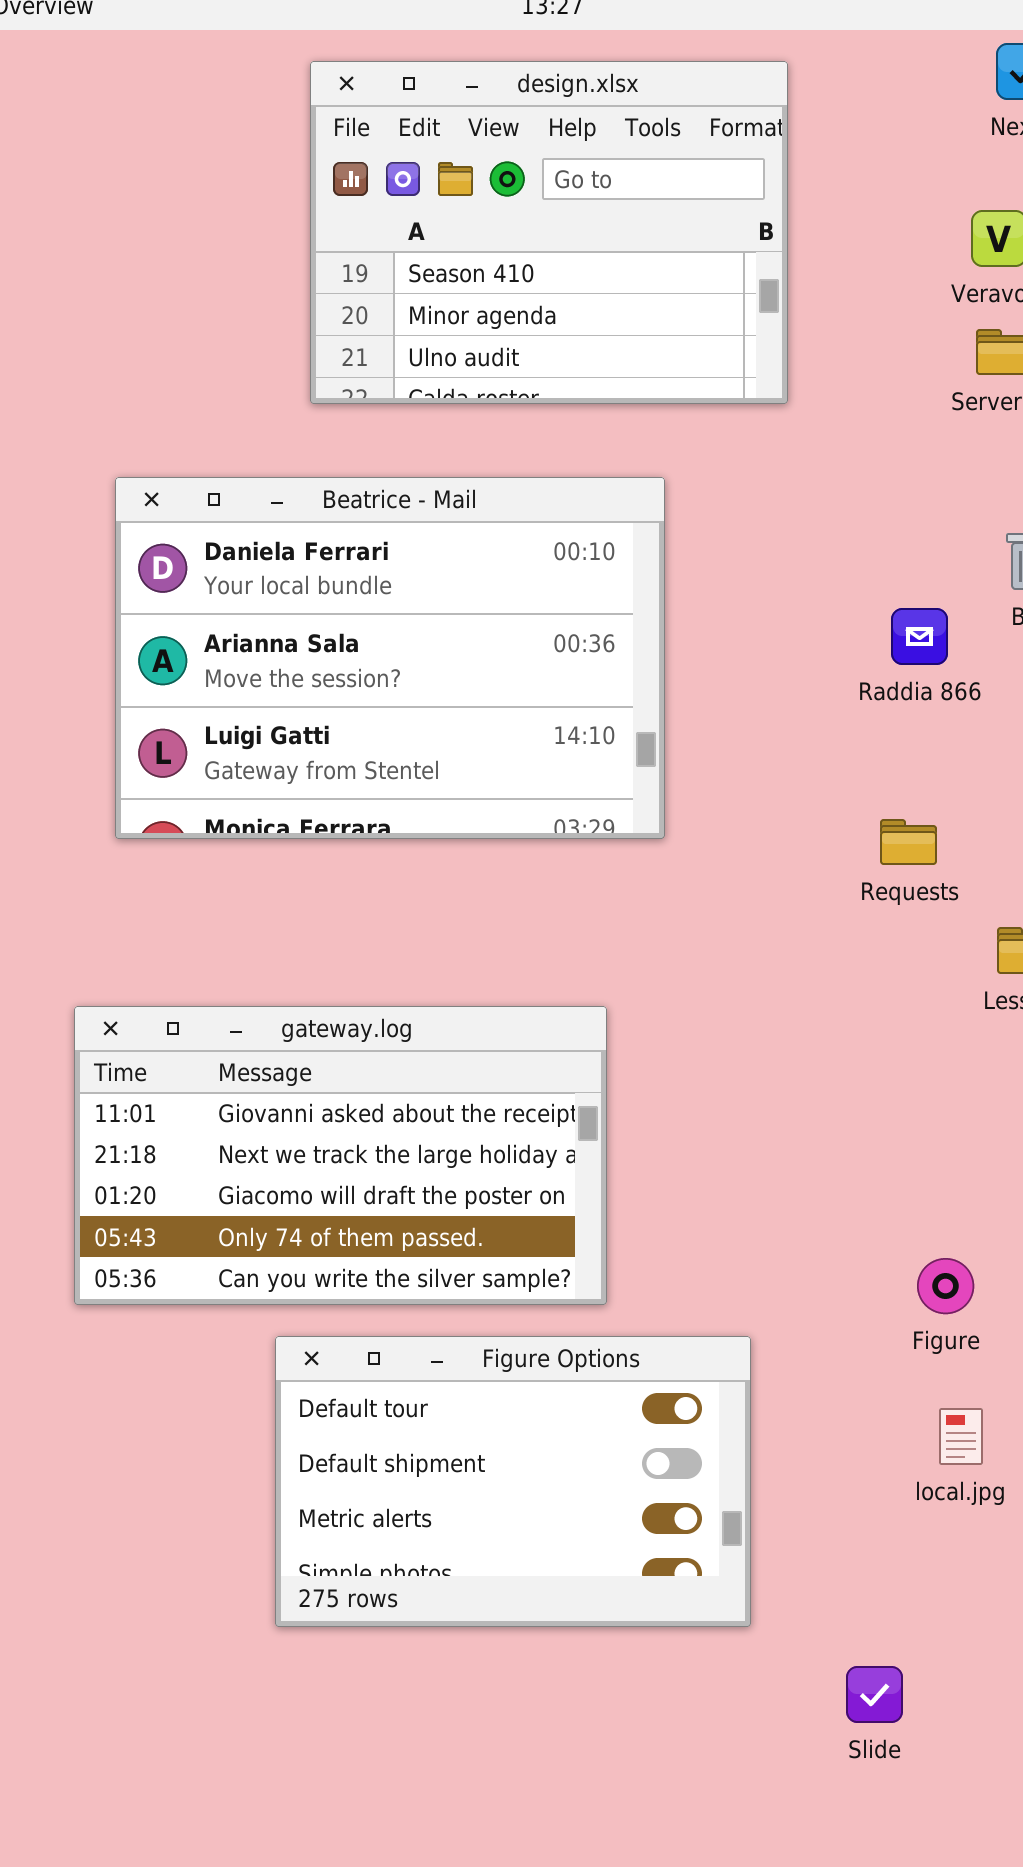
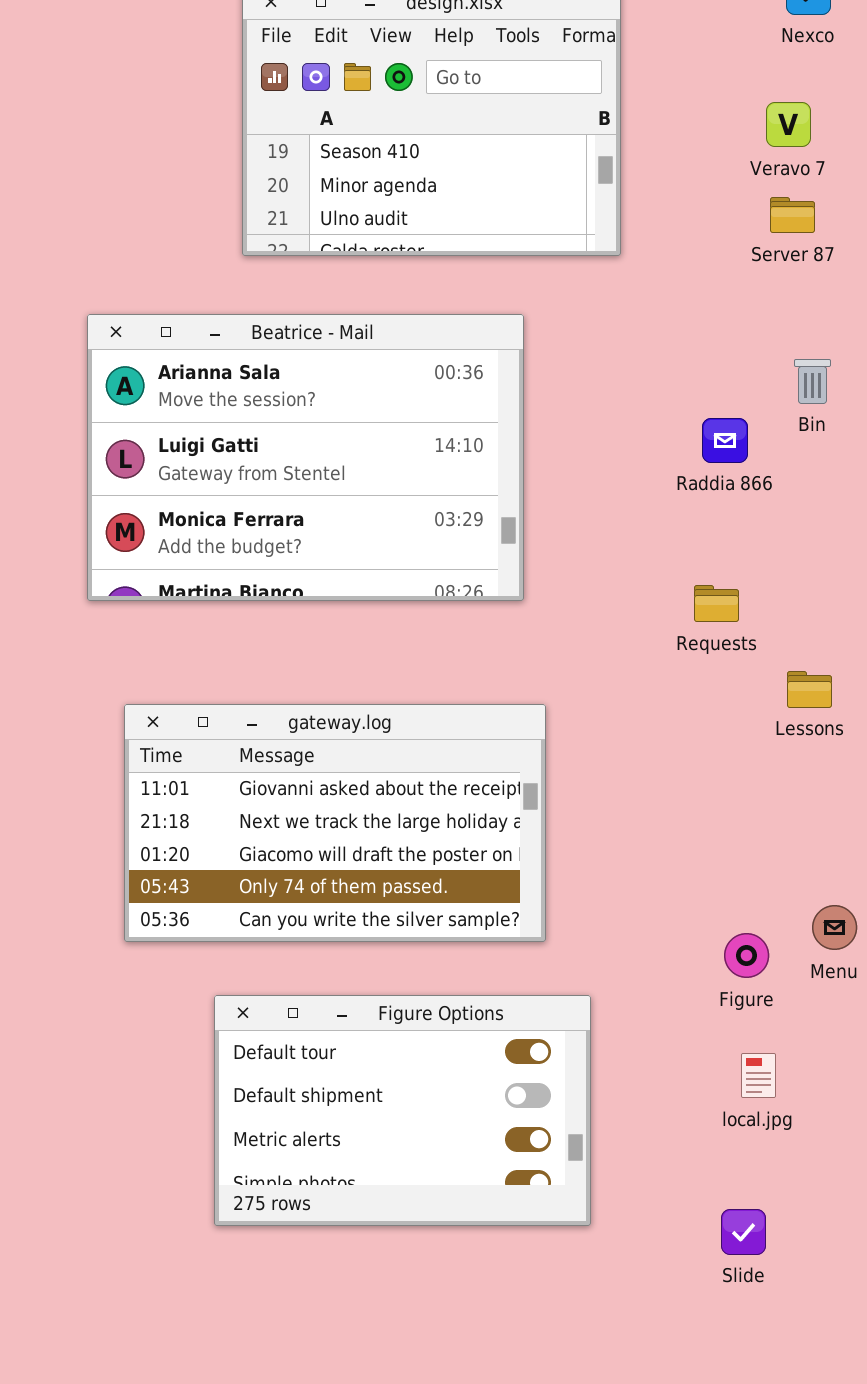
Beatrice - Mail: [115,477,665,839] -> [87,314,524,601], scrolled down 1 row
gateway.log: [74,1006,607,1305] -> [124,704,546,942], moved
Slide: [846,1666,903,1723] -> [721,1209,766,1255], moved

